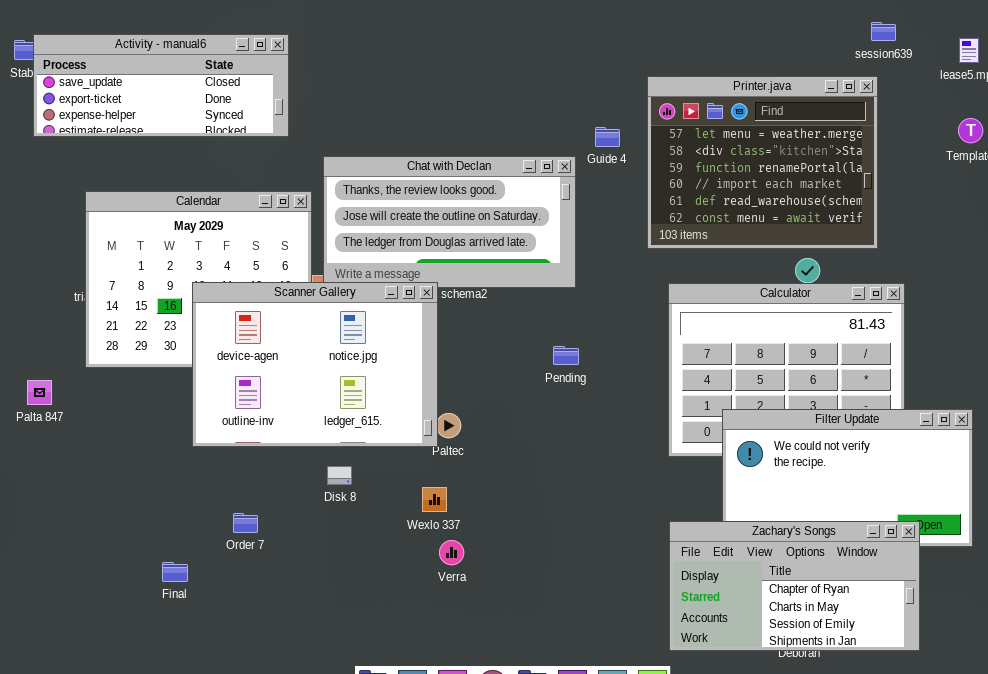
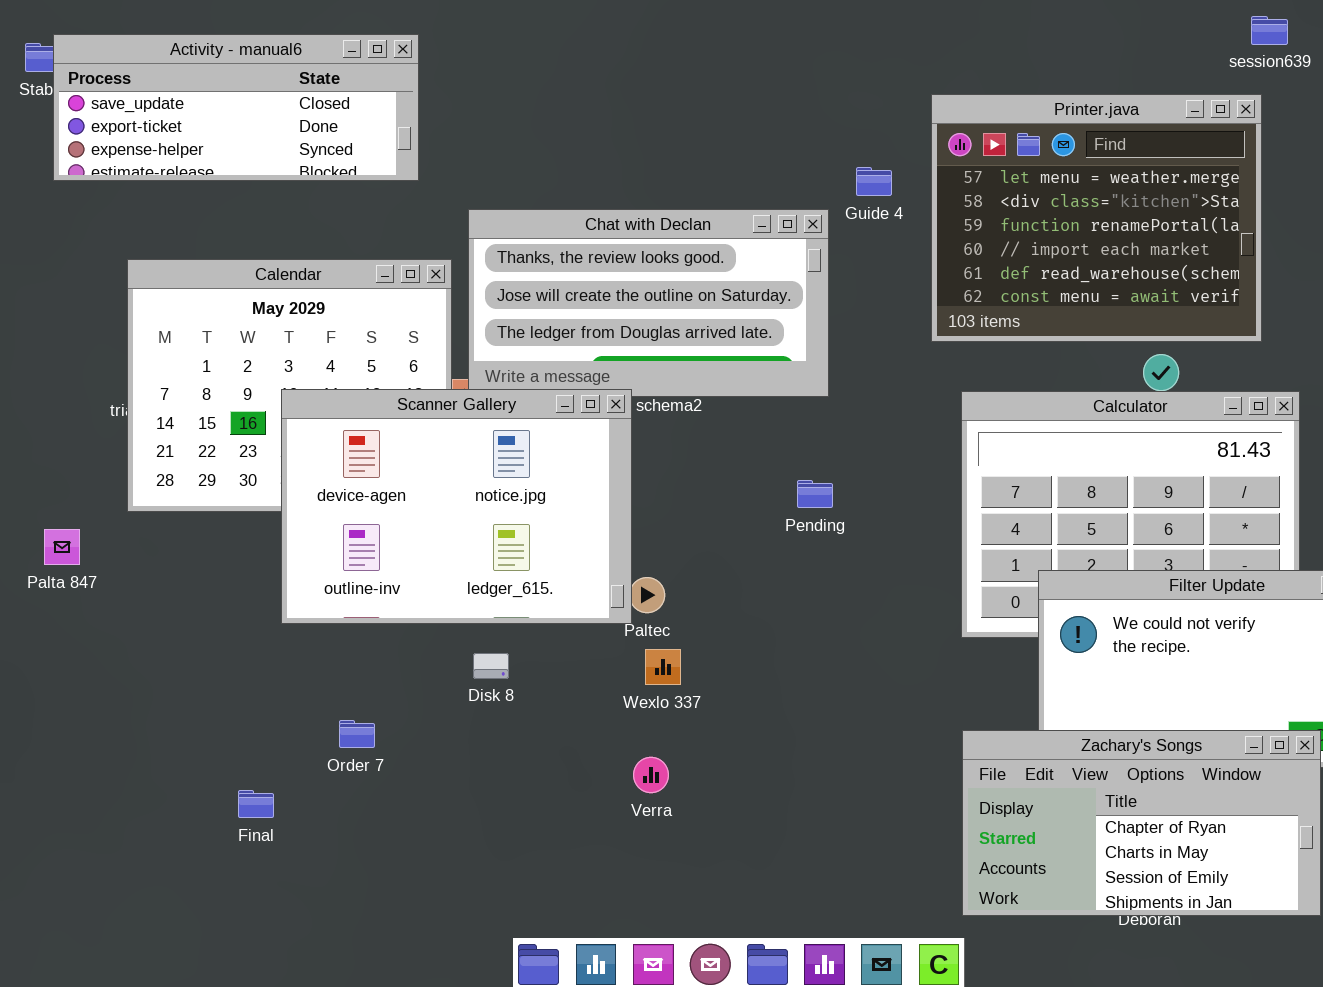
Wexlo 337: [422,487,447,512] -> [645,649,681,685], moved

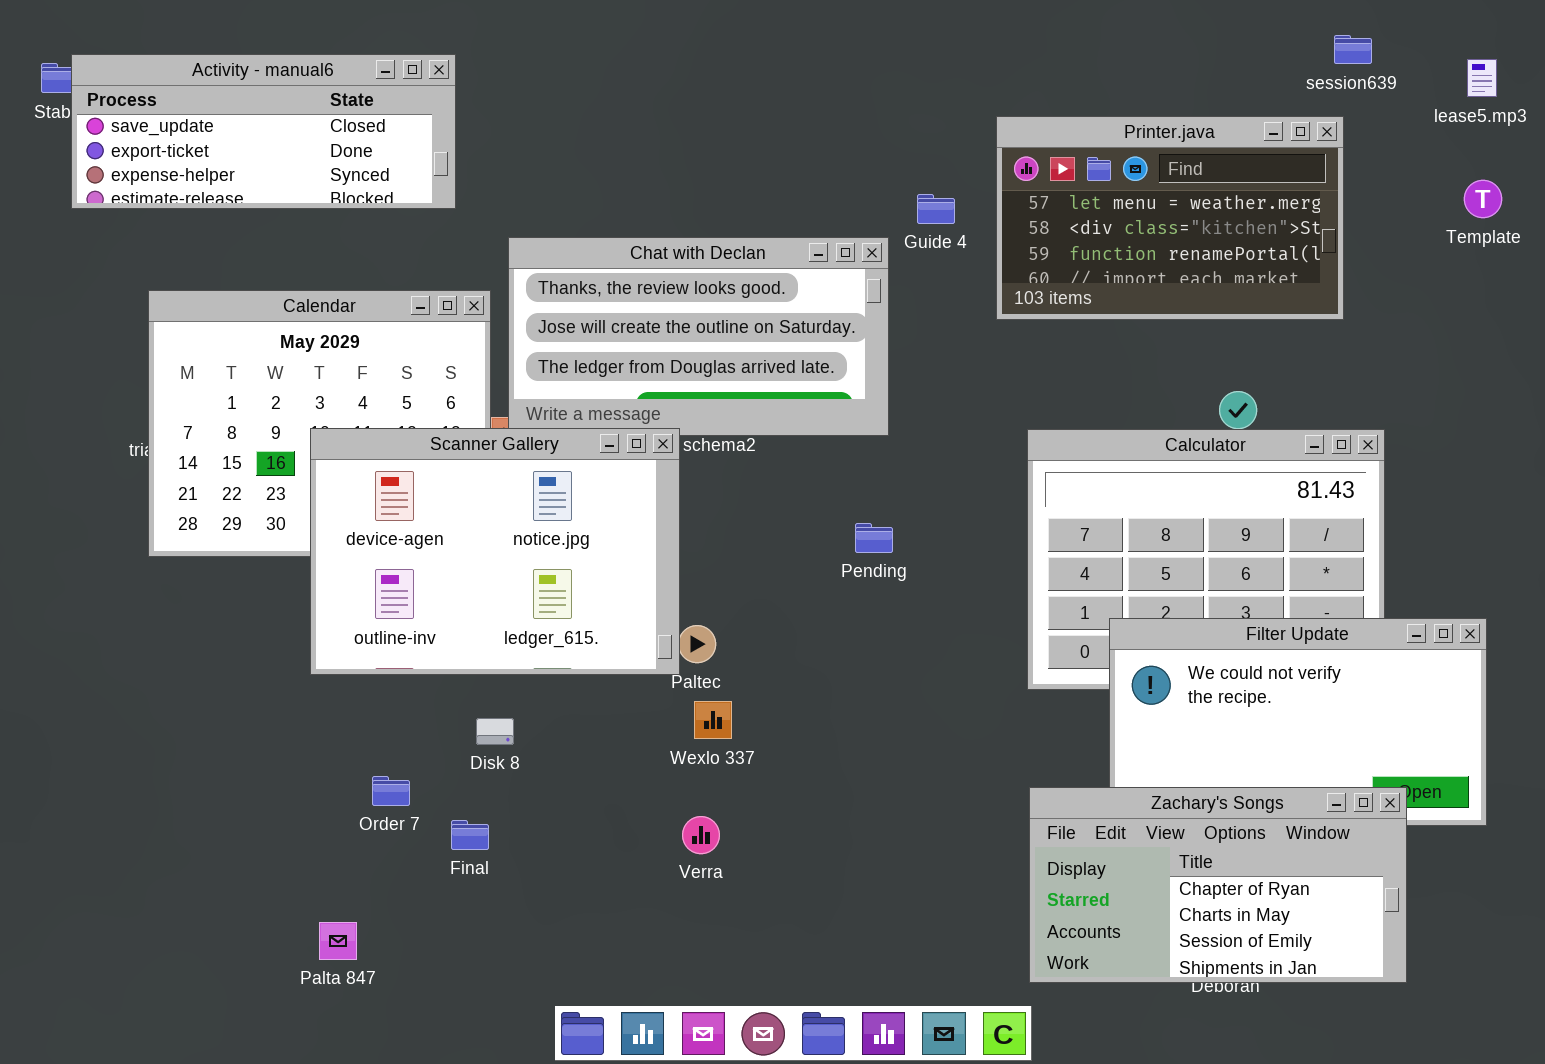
Printer.java: [931,94,1262,342] -> [996,116,1344,320], resized
Palta 847: [44,529,80,565] -> [319,922,357,960], moved
Disk 8: [473,653,509,679] -> [476,718,514,745], moved
Final: [238,790,274,818] -> [451,820,489,850], moved

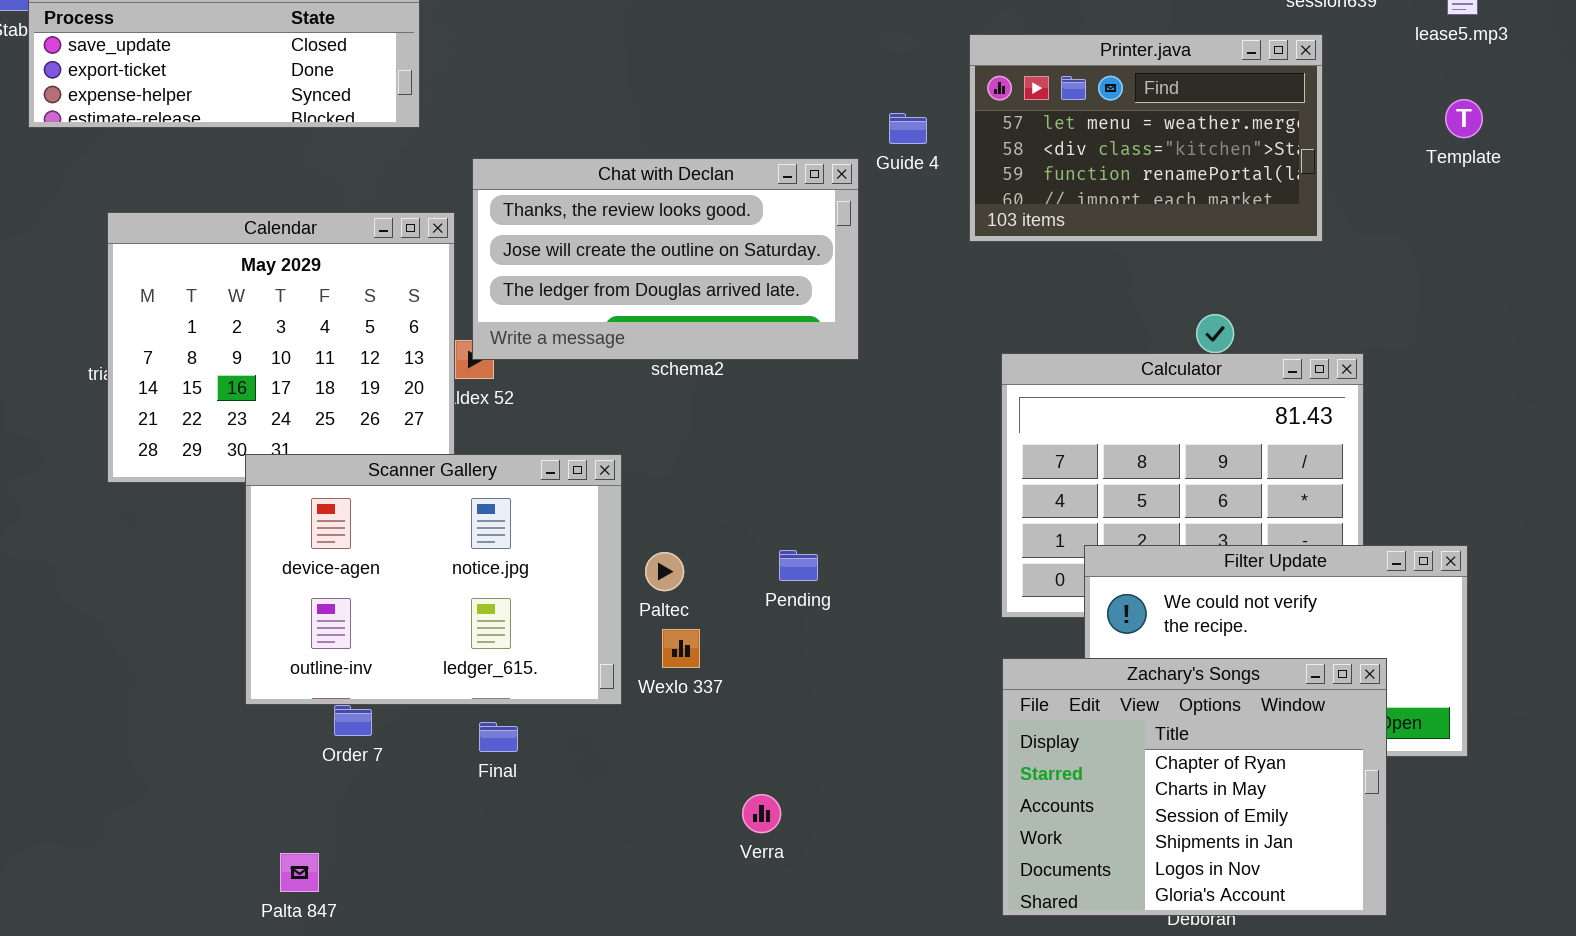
Scanner Gallery: [310,428,680,675] -> [245,454,622,705], moved
Pending: [855,523,893,553] -> [779,550,818,581], moved
Zachary's Songs: [1029,787,1407,983] -> [1002,658,1387,916], resized
Verra: [682,816,720,854] -> [742,794,781,833], moved
Final: [451,820,489,850] -> [479,722,518,752], moved

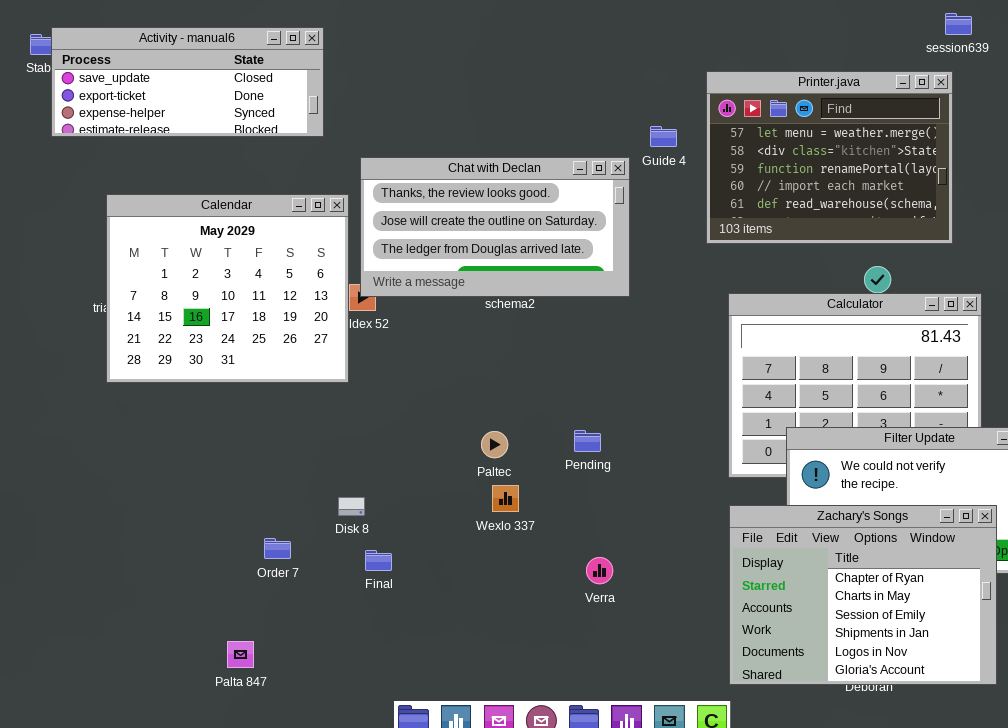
Printer.java: [969,34,1323,242] -> [706,71,953,244], resized
Scanner Gallery: [245,454,622,705] -> none, closed
Verra: [742,794,781,833] -> [586,557,613,584], moved

